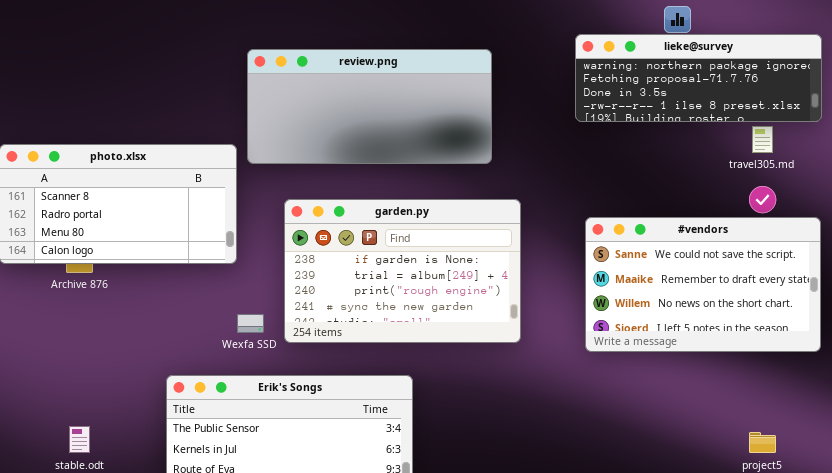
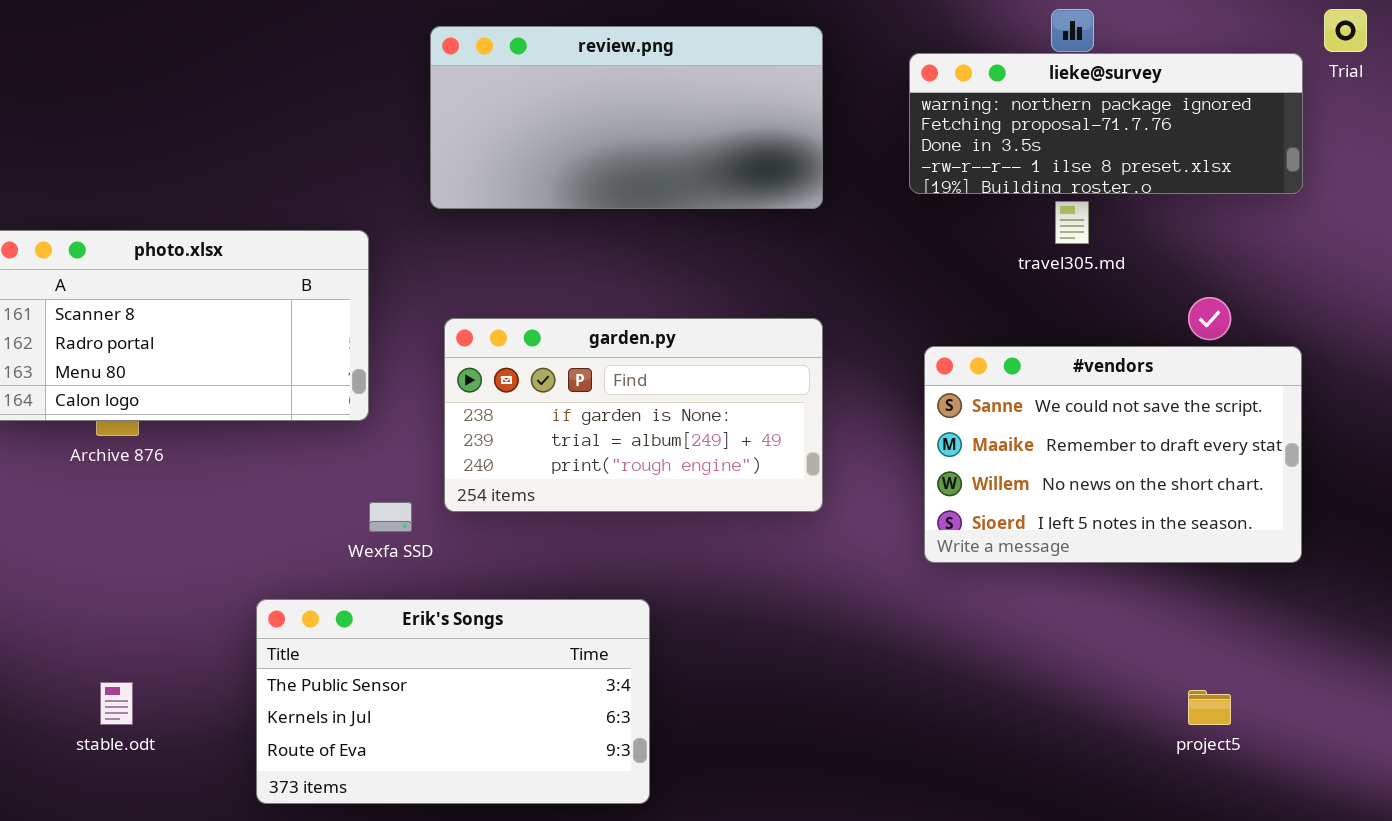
review.png: [247,49,492,164] -> [430,26,823,209], moved
travel305.md: [752,126,773,153] -> [1055,201,1089,244], moved
garden.py: [284,199,521,343] -> [444,318,823,512], resized

